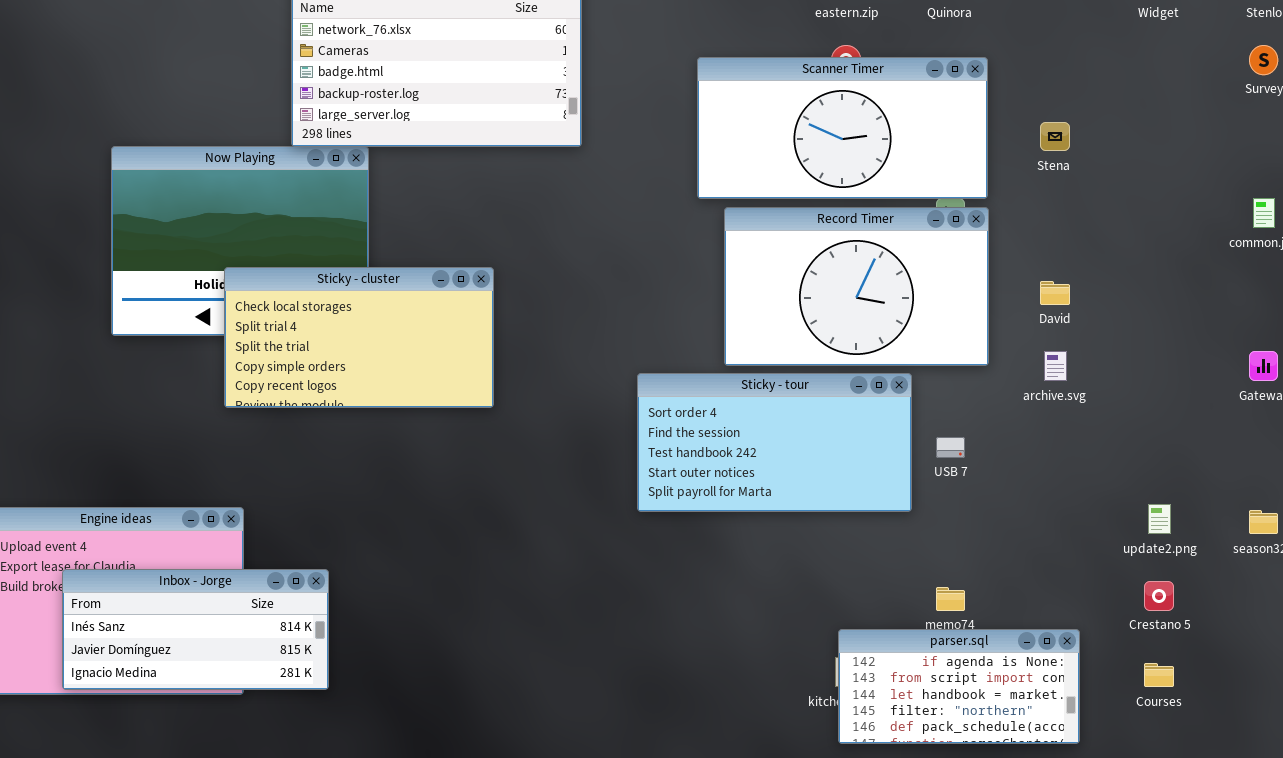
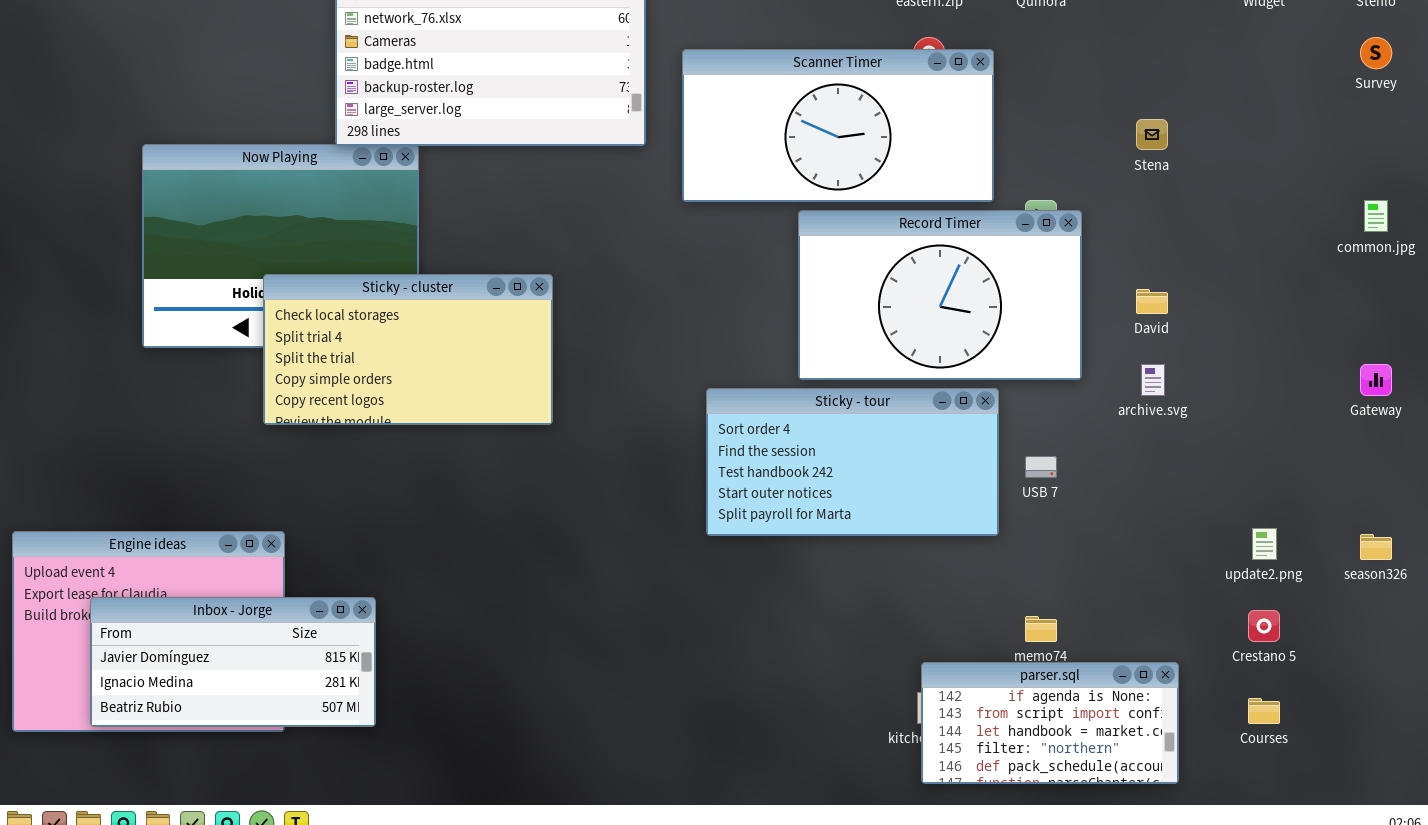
Scanner Timer: [697,57,988,199] -> [682,49,994,202], moved
Inbox - Jorge: [62,569,329,690] -> [90,597,376,727], scrolled down 1 row

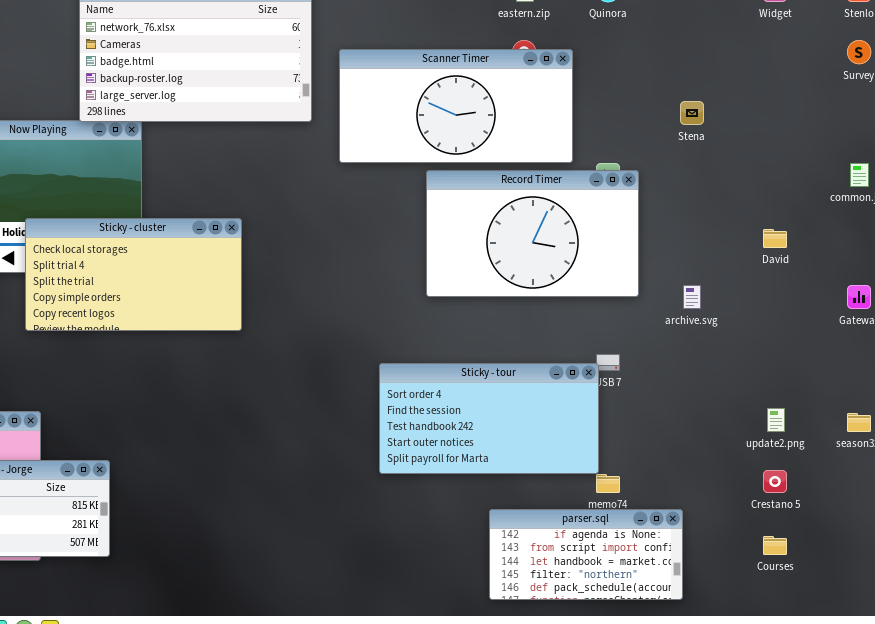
David: [1136,289,1168,314] -> [763,229,787,248], moved
Sticky - tour: [706,388,999,536] -> [379,363,599,474], moved
parser.sql: [921,662,1179,784] -> [489,509,683,600], moved

